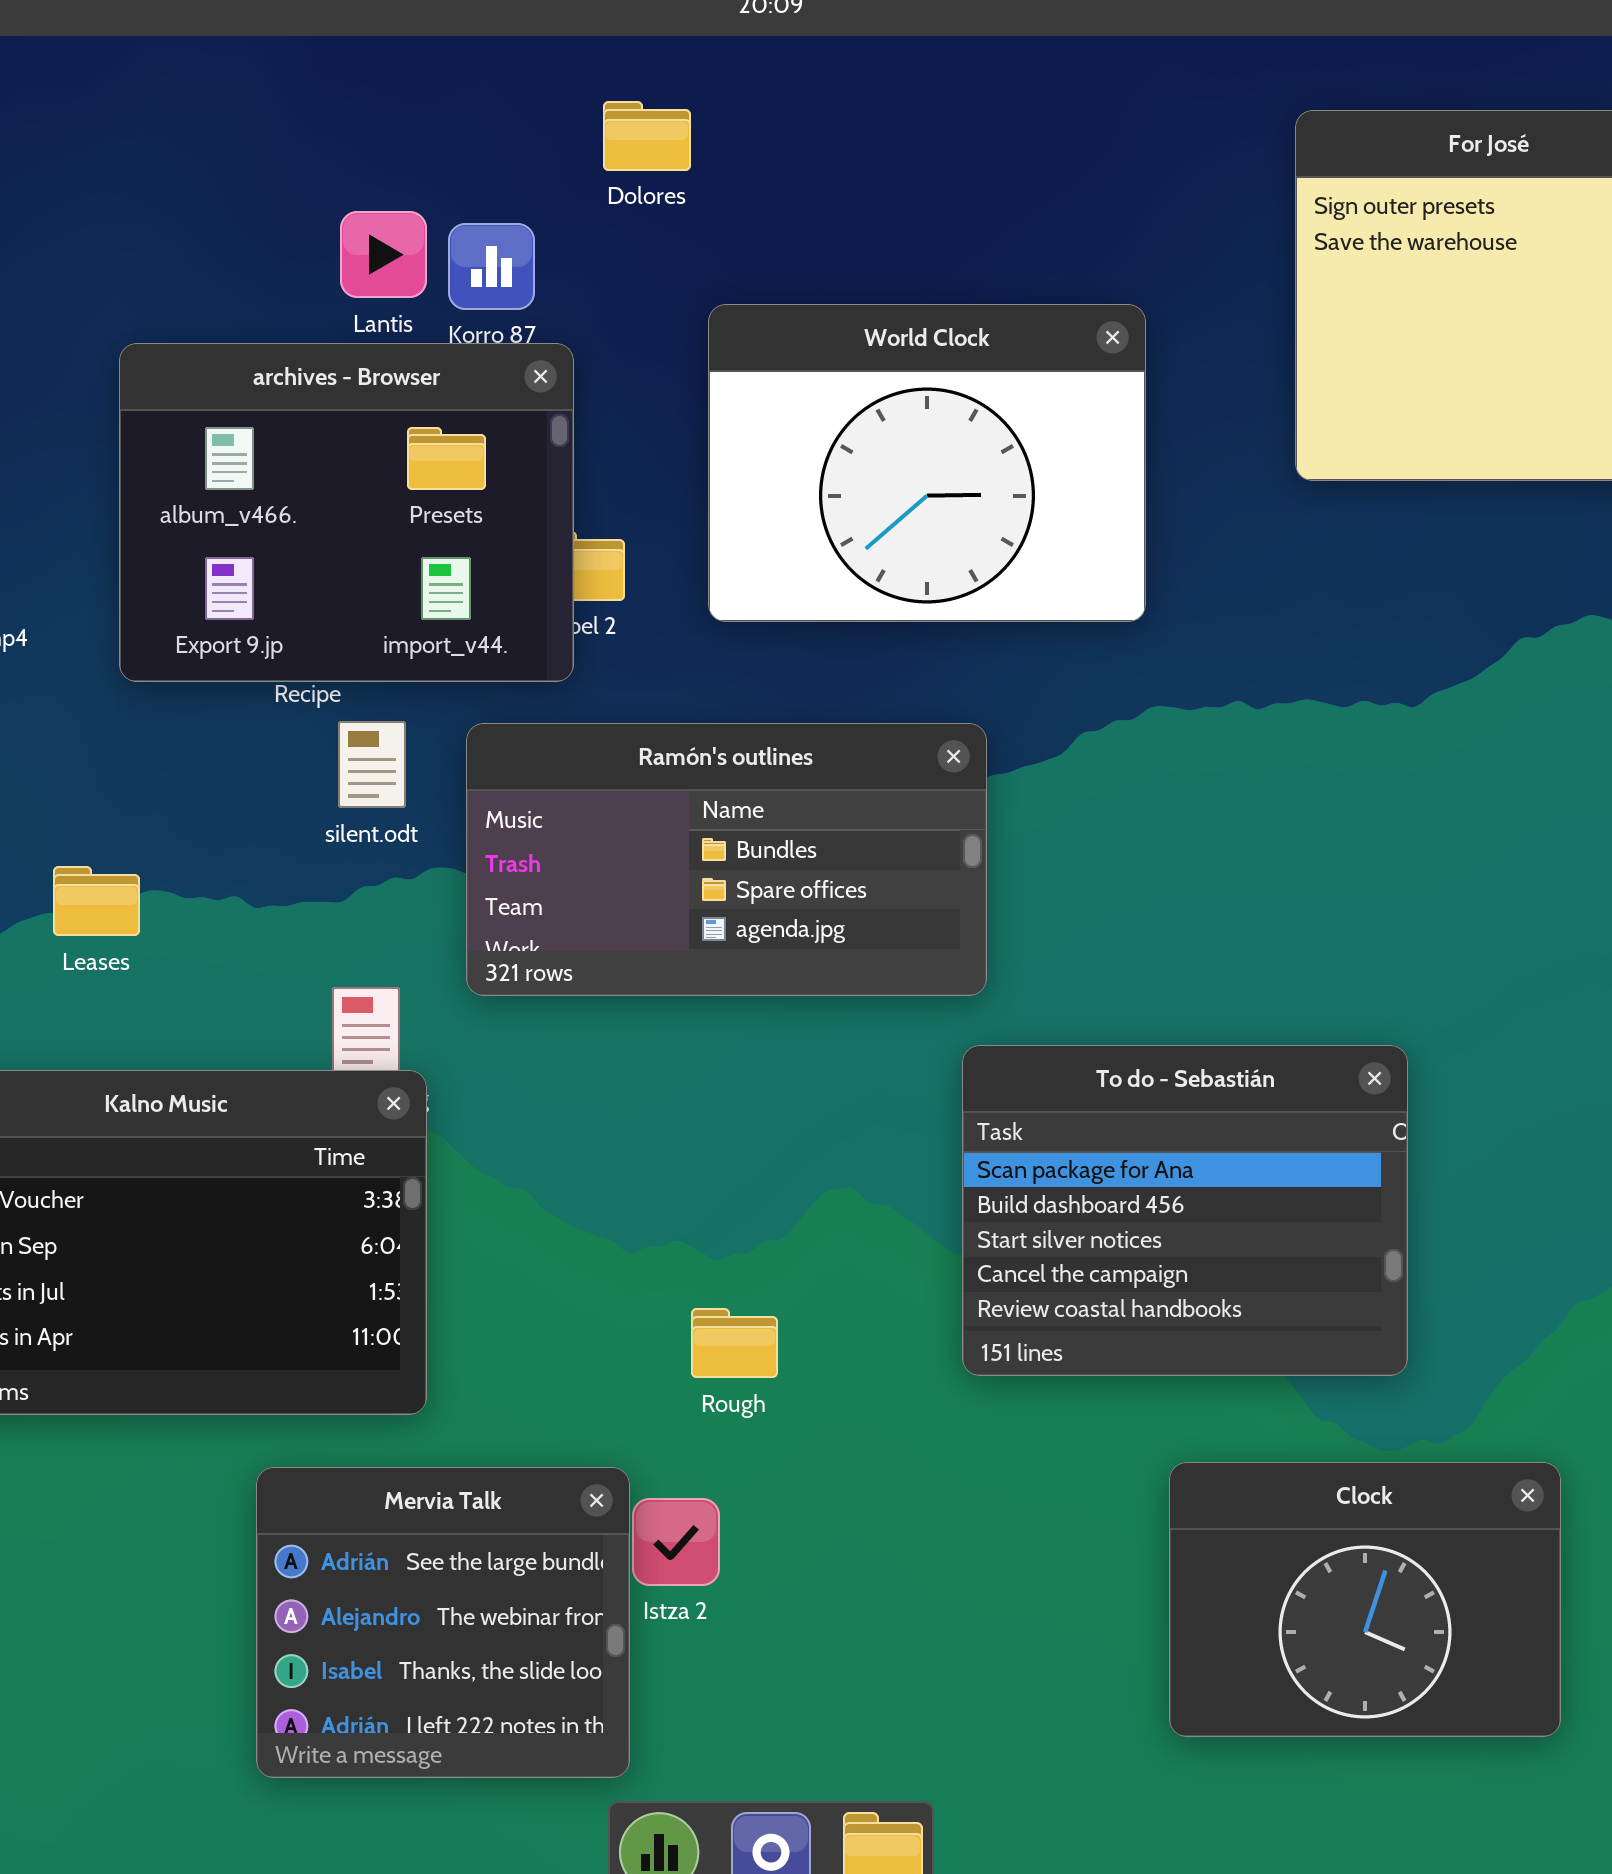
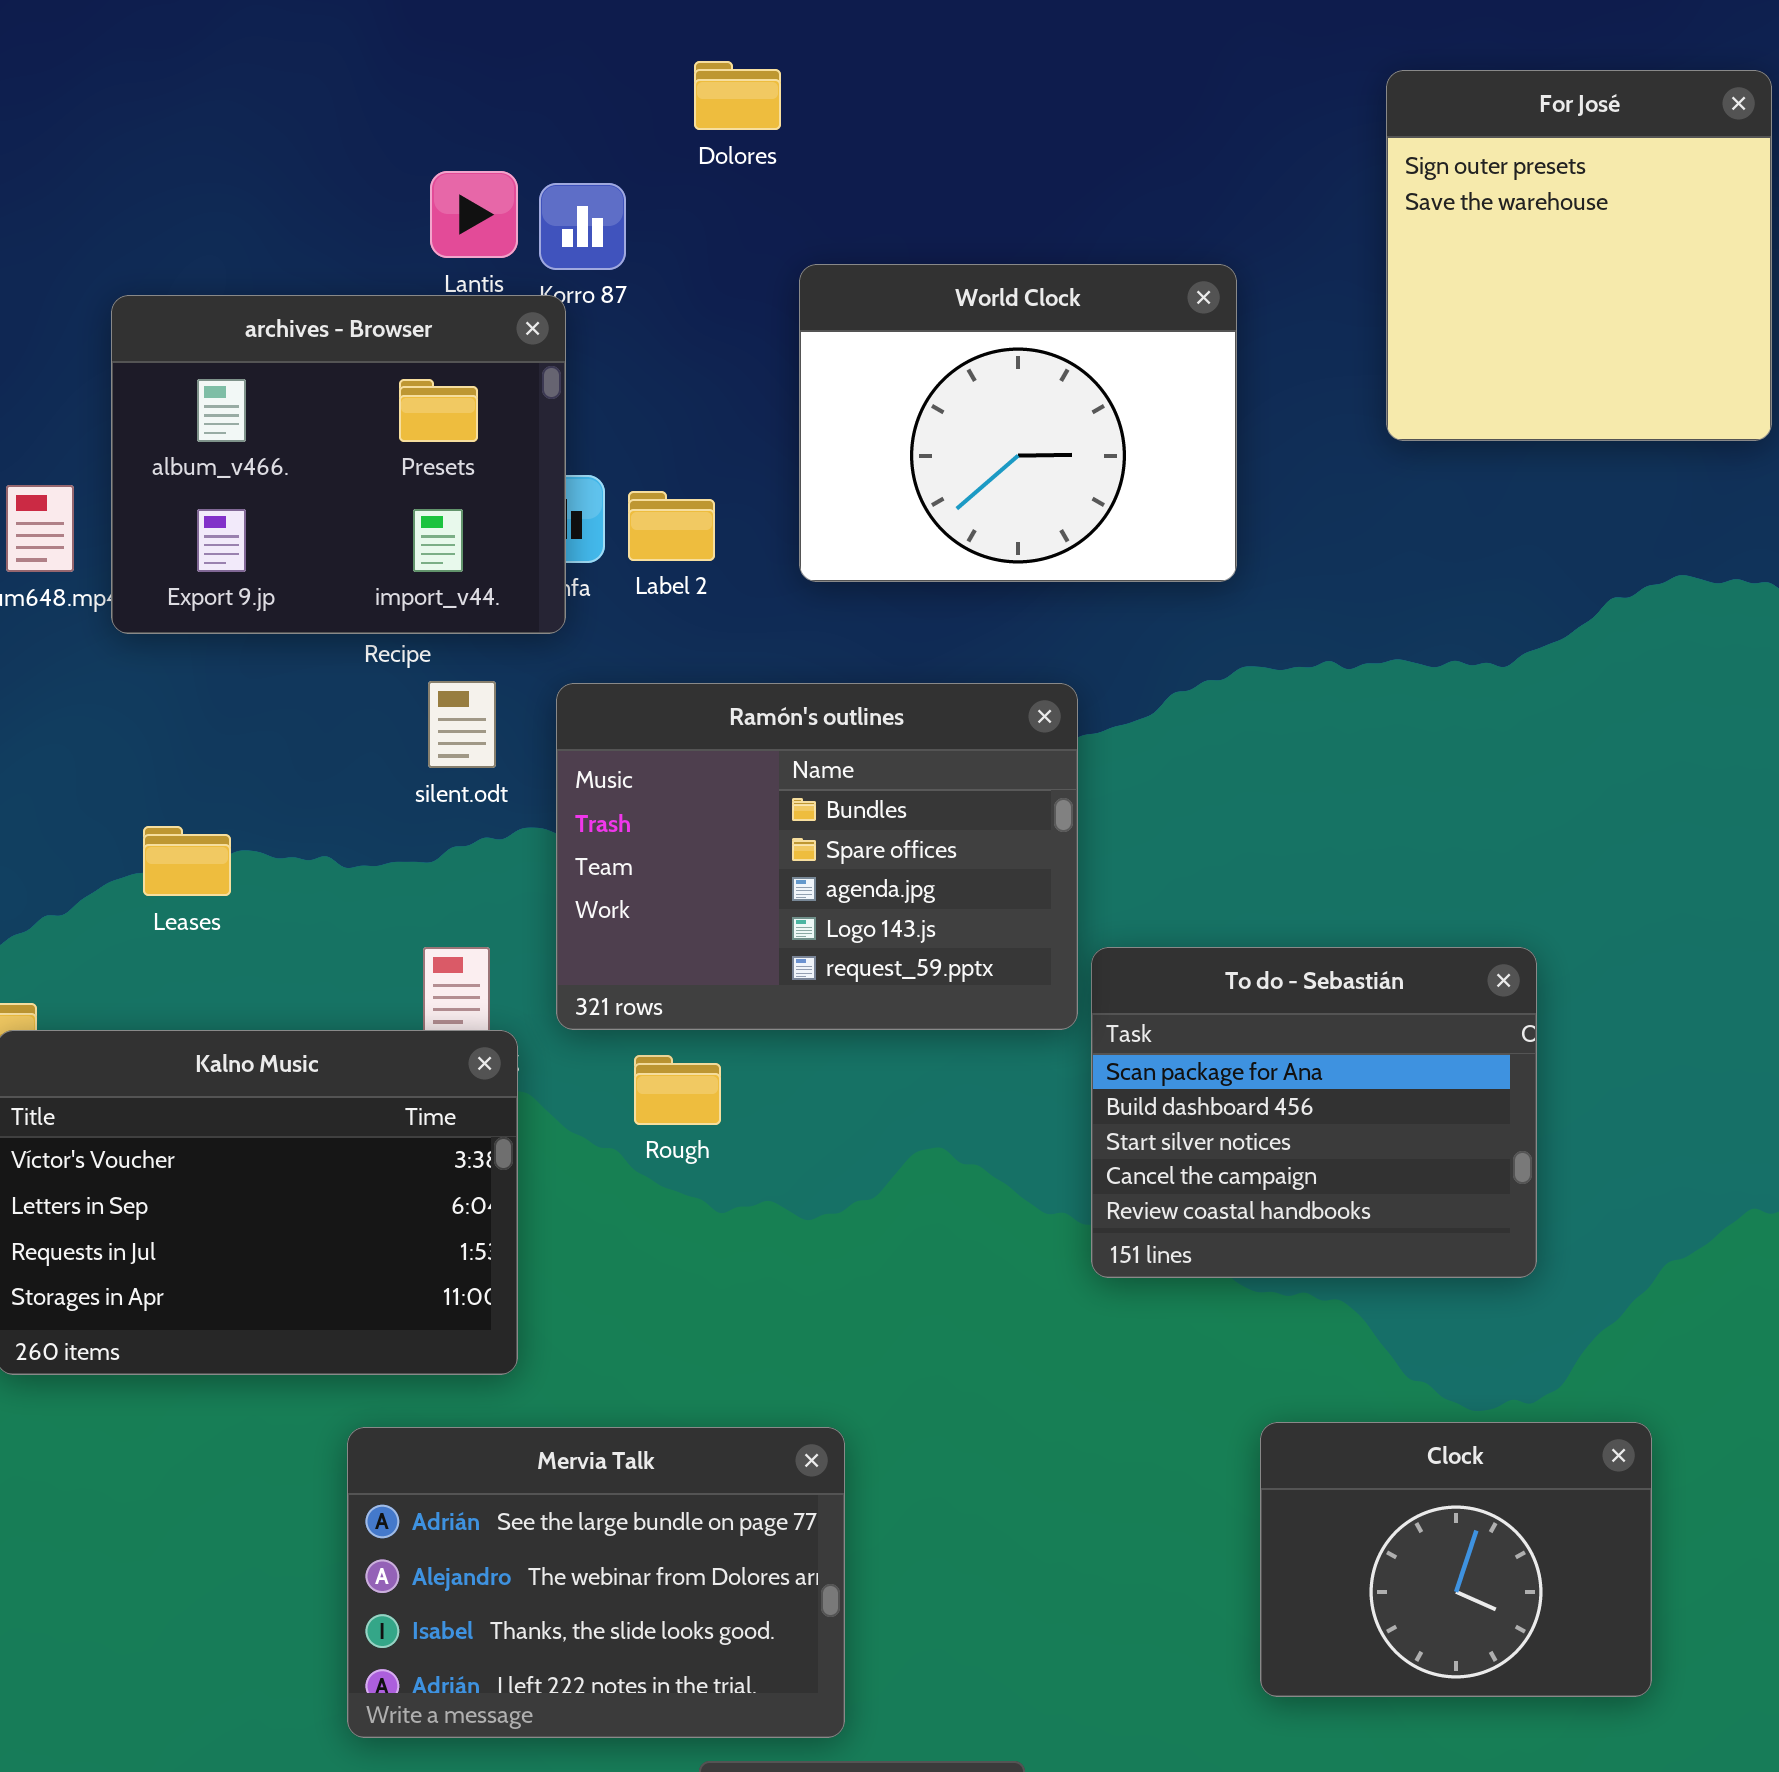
archives - Browser: [119,343,574,682] -> [111,295,566,634], moved
Ramón's outlines: [466,723,987,996] -> [556,683,1078,1030], resized
To do - Sebastián: [962,1045,1408,1376] -> [1091,947,1537,1278], moved
Rough: [691,1308,778,1378] -> [634,1055,721,1125], moved
Mervia Talk: [256,1467,630,1778] -> [347,1427,845,1738], resized

